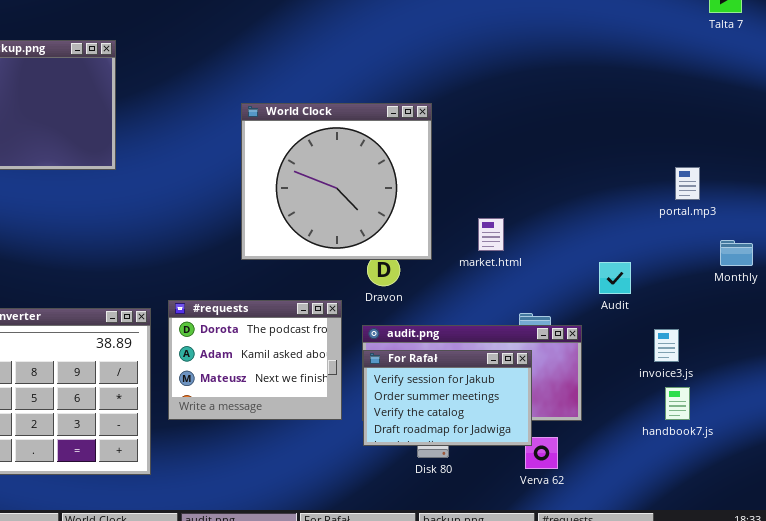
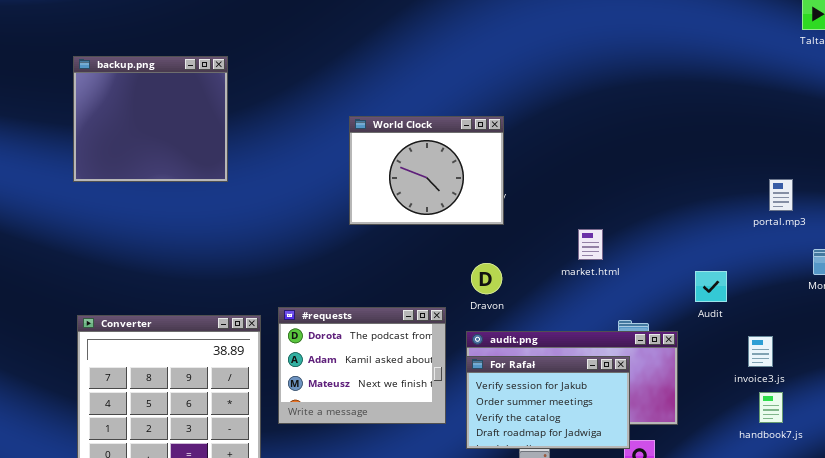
World Clock: [241,103,432,260] -> [349,116,504,225], resized

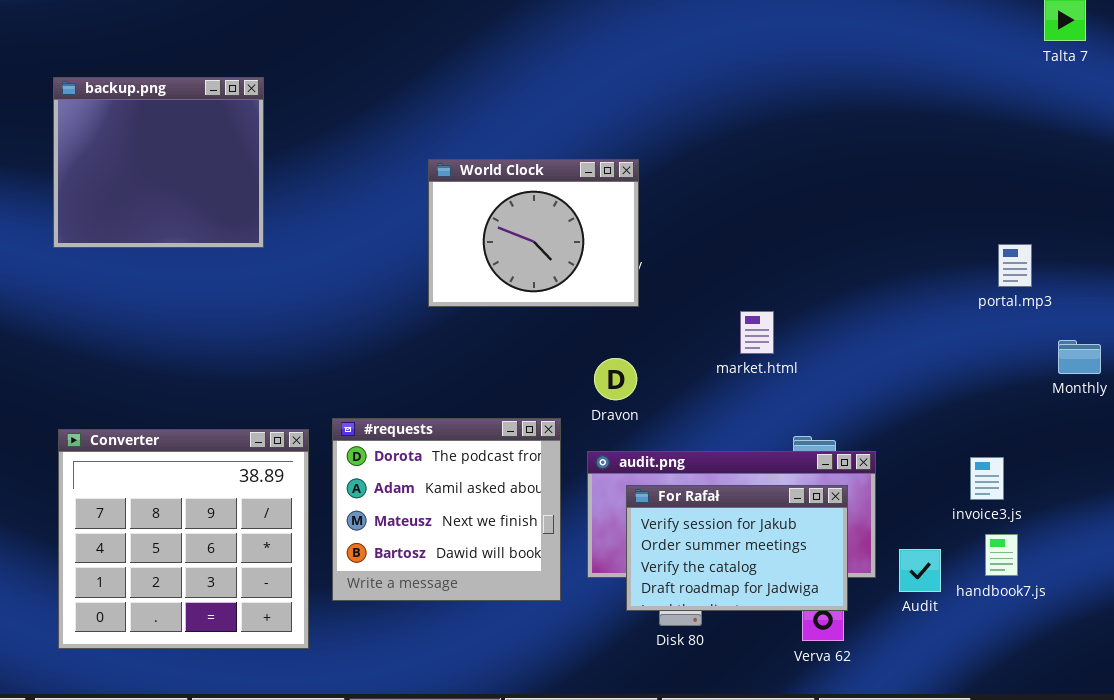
Audit: [695,271,727,302] -> [899,549,941,592], moved
#requests: [278,307,446,424] -> [332,418,561,601], resized
For Rafał: [466,356,630,449] -> [626,485,848,611], moved

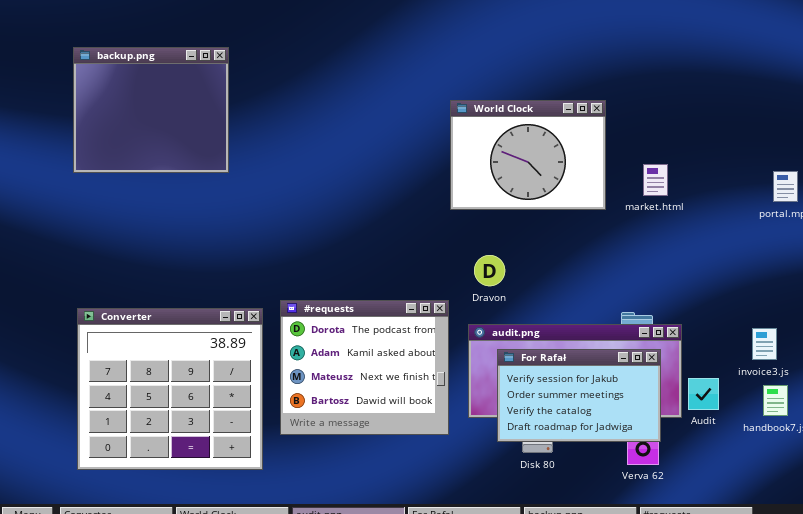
World Clock: [428,159,639,307] -> [450,100,606,210], moved
market.html: [740,311,774,354] -> [643,164,668,196], moved
Audit: [899,549,941,592] -> [688,378,719,410], moved

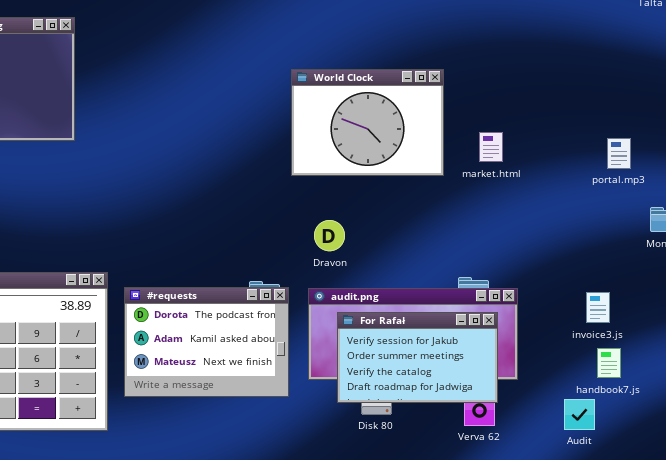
#requests: [280,300,449,435] -> [124,287,289,397], resized
Audit: [688,378,719,410] -> [564,399,595,430], moved

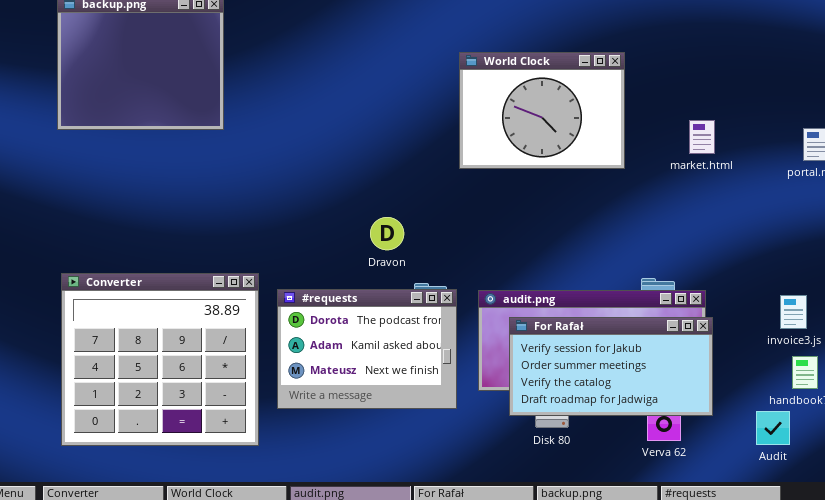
market.html: [479,132,503,162] -> [689,120,715,154], moved
Dravon: [314,220,345,251] -> [370,217,404,250], moved
For Rafał: [337,312,498,403] -> [509,317,713,416], resized

